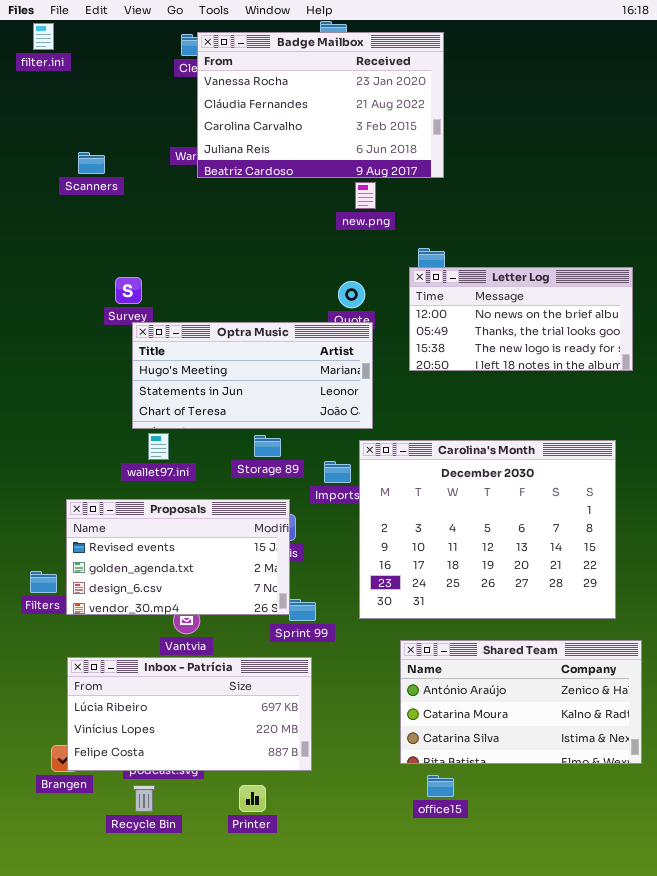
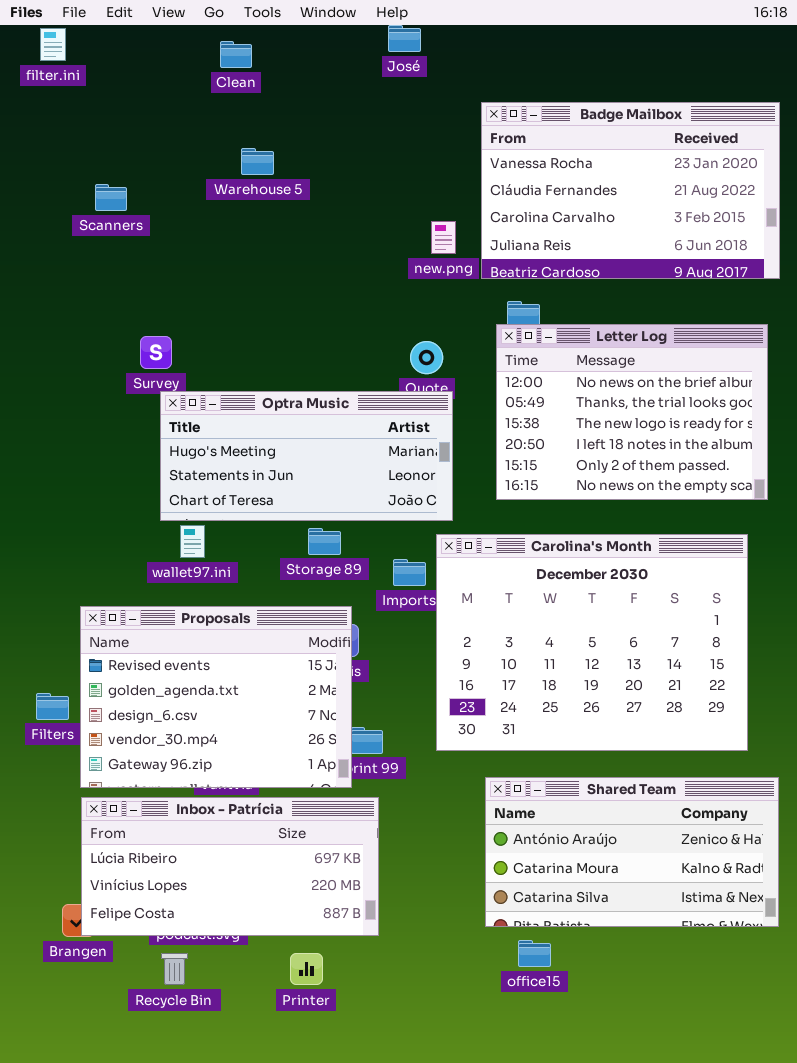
Badge Mailbox: [197,32,444,178] -> [481,102,780,279], moved
Letter Log: [409,267,633,371] -> [496,324,768,500], resized
Proposals: [66,499,290,615] -> [80,606,352,788], resized

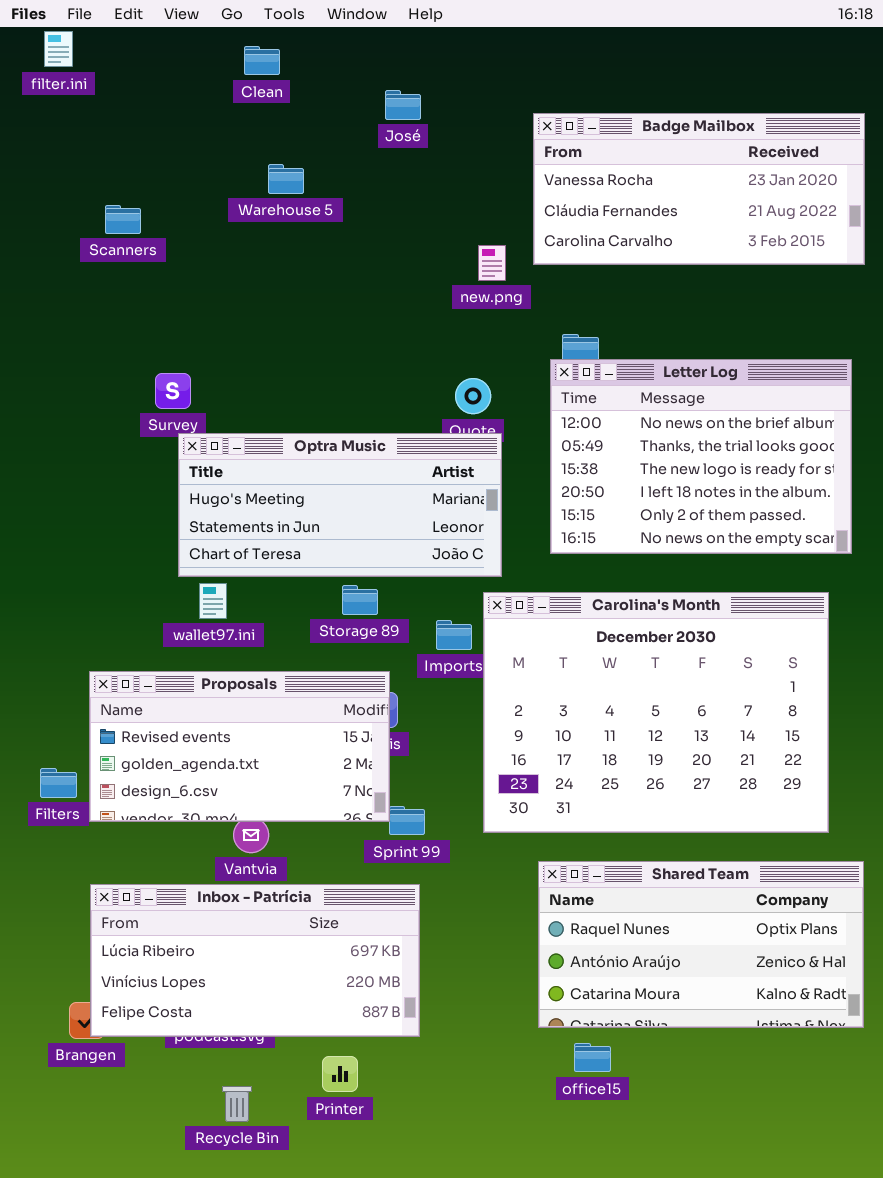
José: [388,25,421,52] -> [385,90,421,120], moved
Badge Mailbox: [481,102,780,279] -> [533,113,865,265], resized
Proposals: [80,606,352,788] -> [89,671,390,822], resized
Shared Team: [485,777,779,927] -> [538,861,864,1028], scrolled up 1 row
Recycle Bin: [161,953,188,985] -> [222,1086,252,1122], moved

